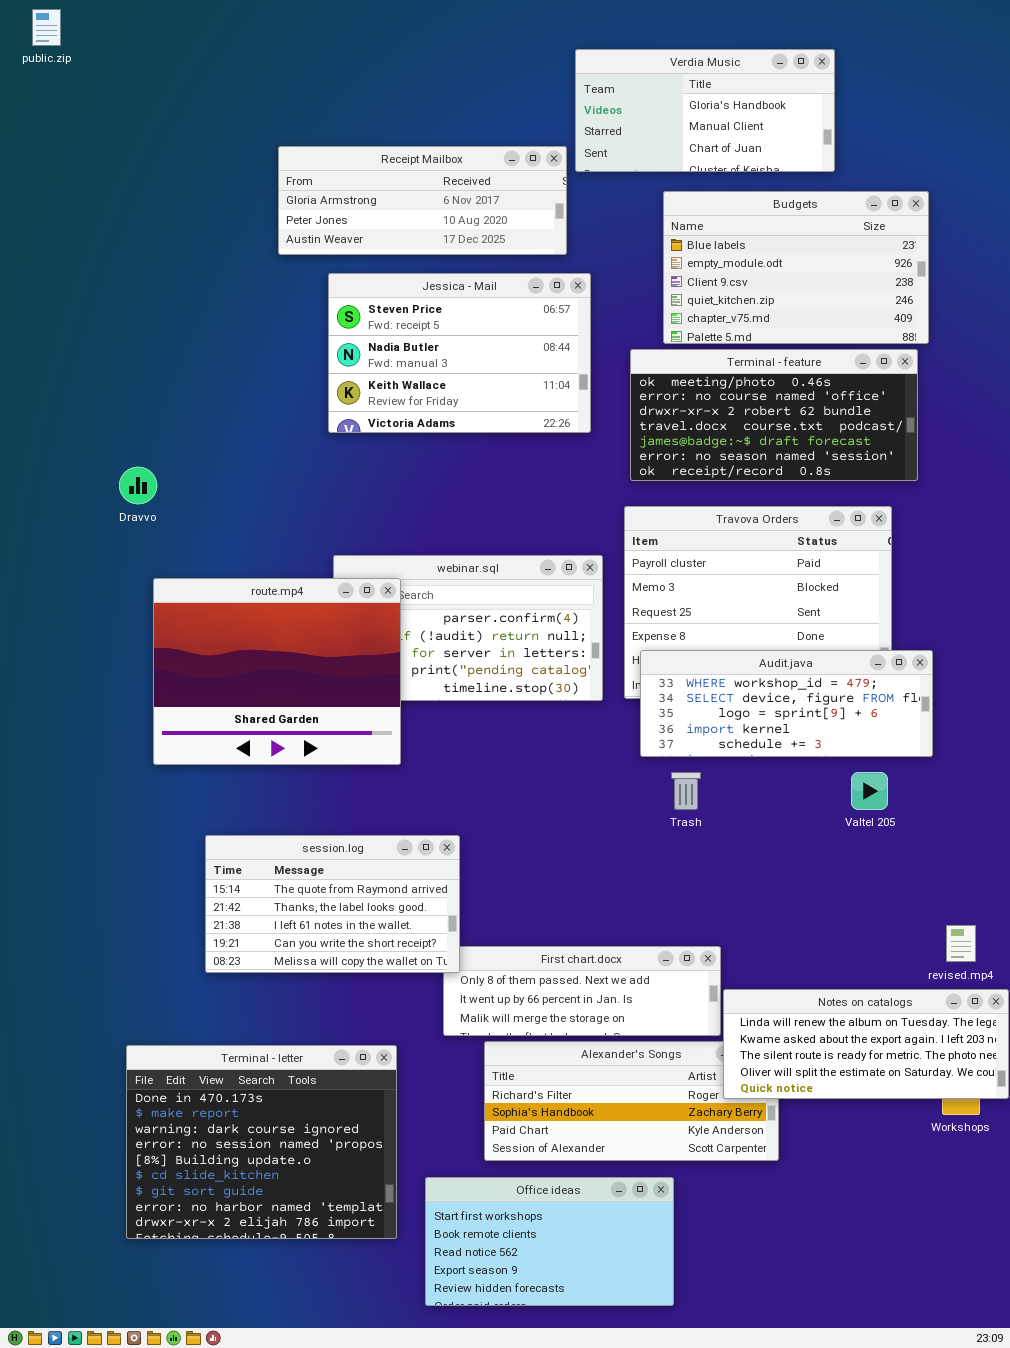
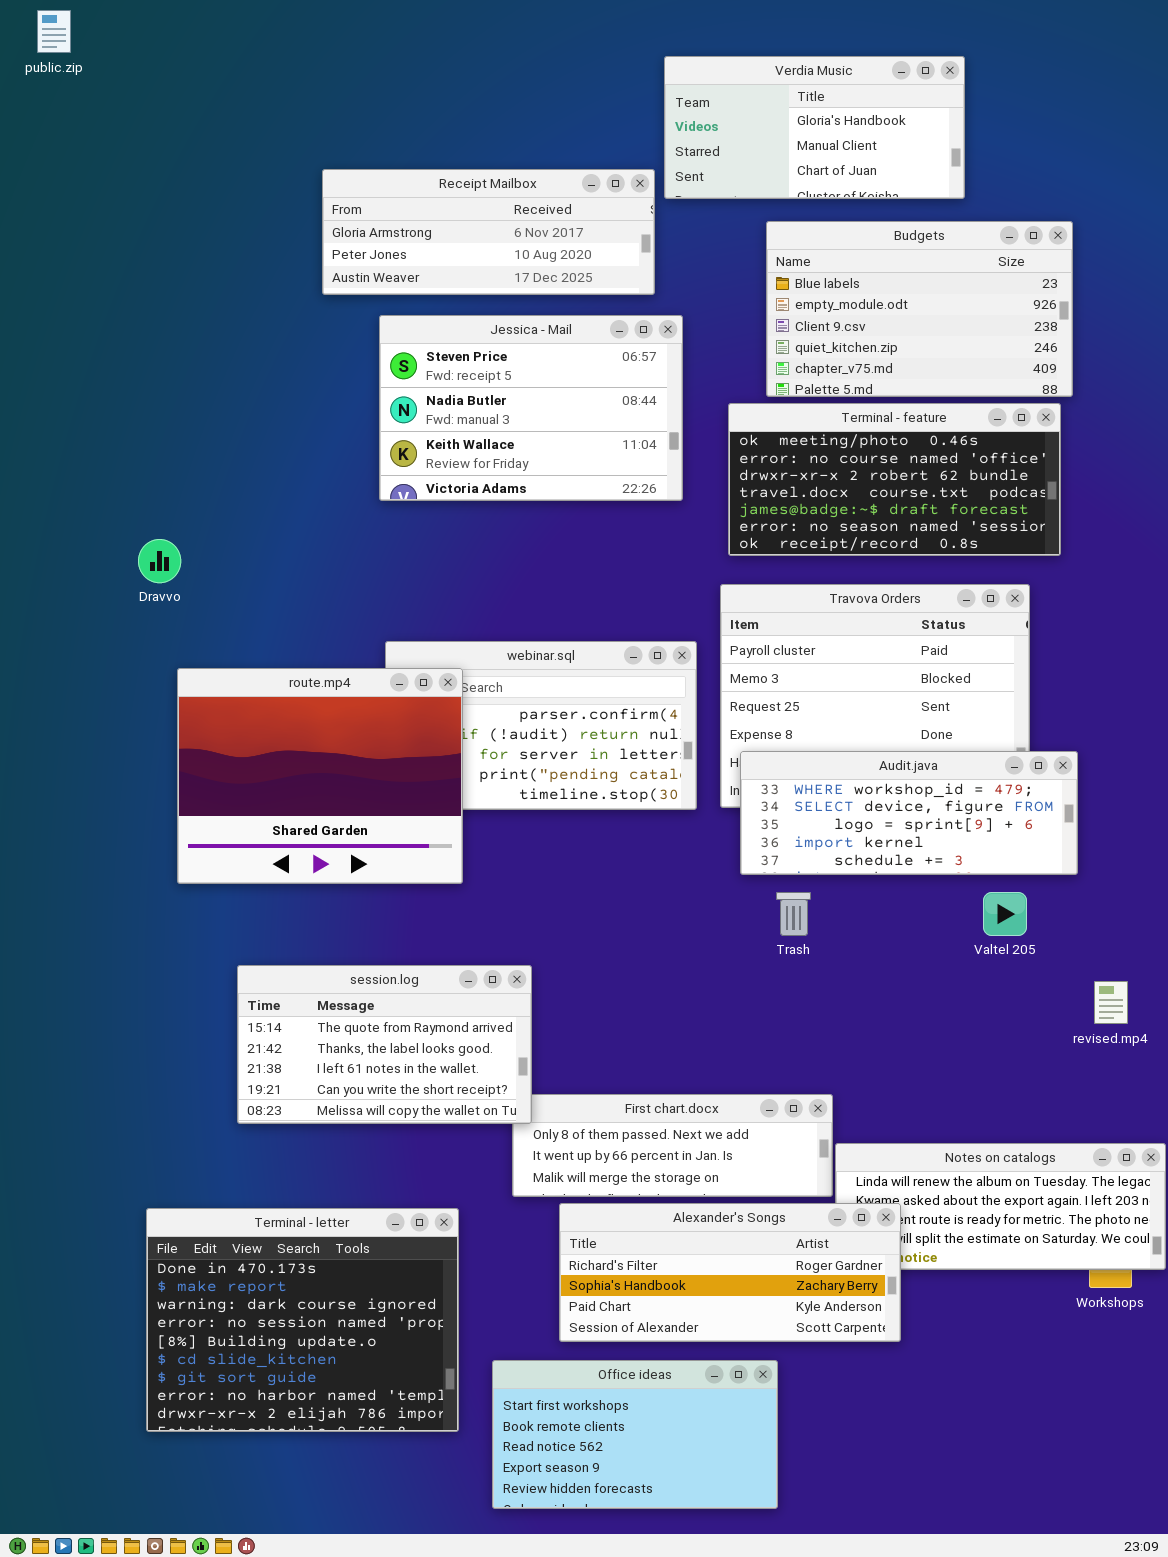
revised.mp4: [946,925,976,962] -> [1094,981,1128,1024], moved
Alexander's Songs: [484,1041,779,1161] -> [559,1203,901,1342], raised

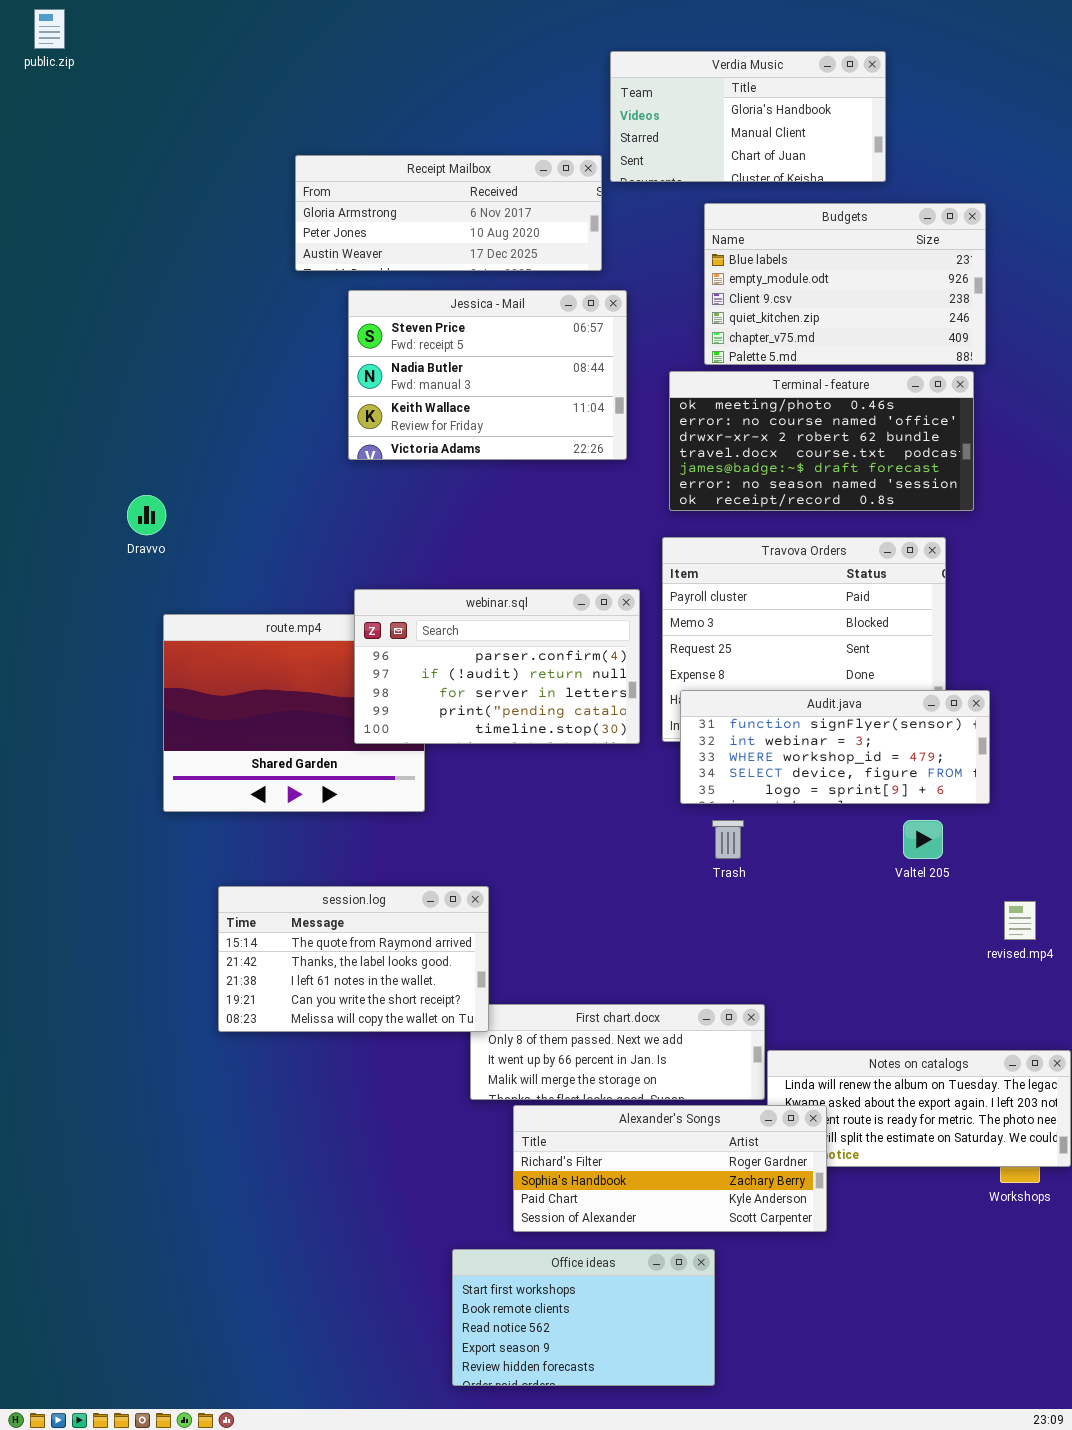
webinar.sql: [385,641,697,810] -> [354,589,640,744], raised
Audit.java: [740,751,1078,875] -> [680,690,990,804], scrolled up 2 rows
Terminal - letter: [146,1208,459,1432] -> none, closed

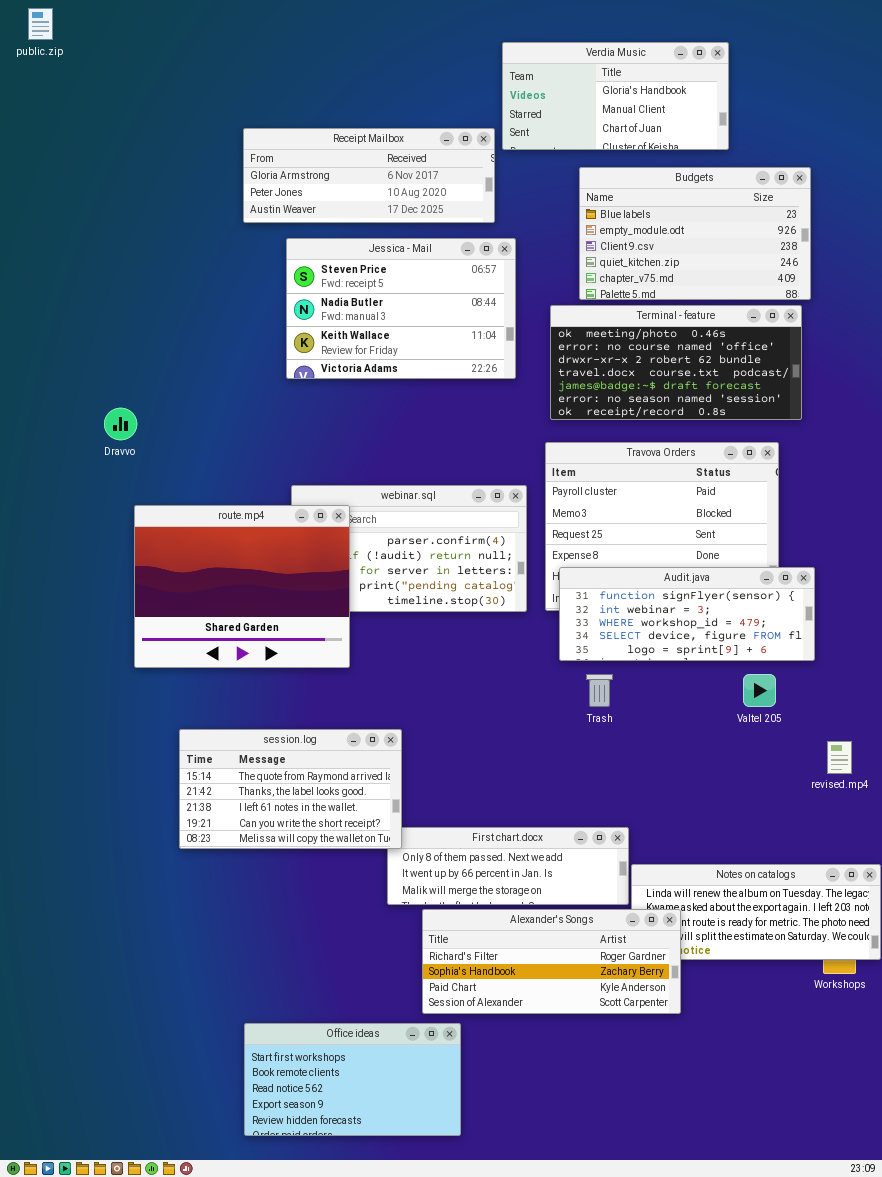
route.mp4: [163,614,425,812] -> [134,505,350,668], raised
Office ideas: [452,1249,715,1386] -> [244,1023,461,1136], moved

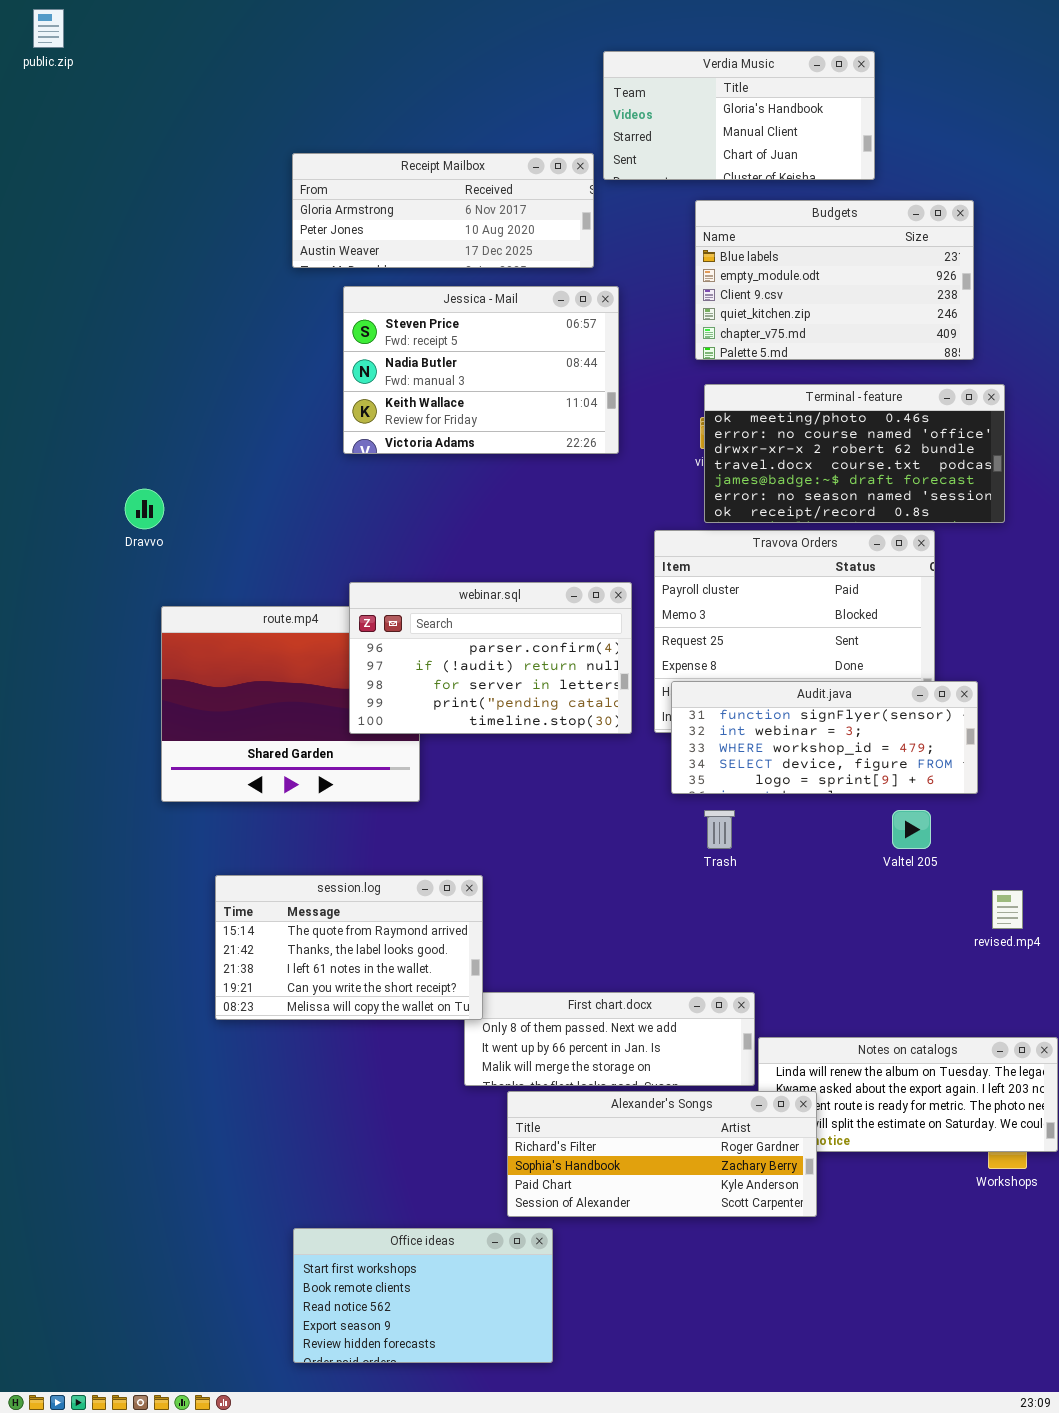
Terminal - feature: [550,305,802,420] -> [704,384,1005,523], moved
webinar.sql: [291,485,527,612] -> [349,582,632,734], raised

